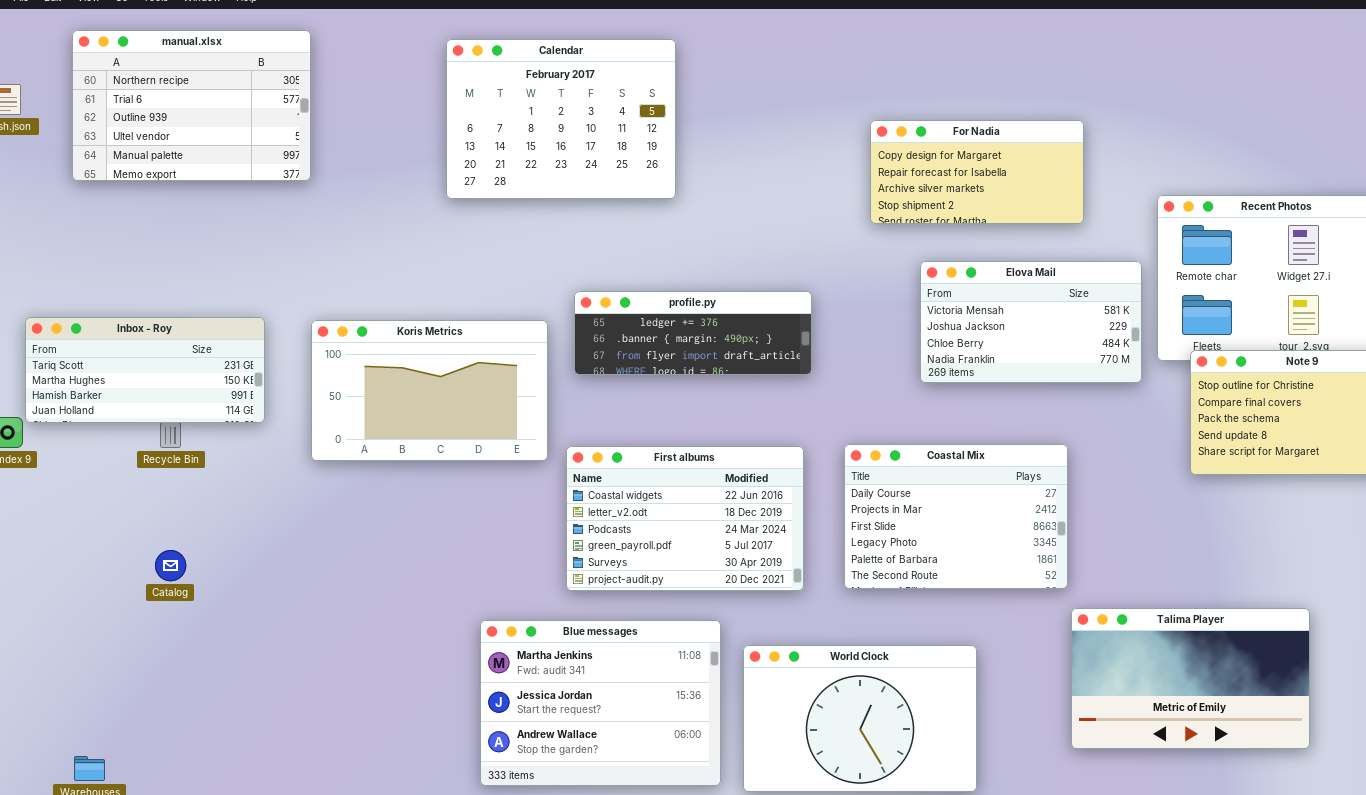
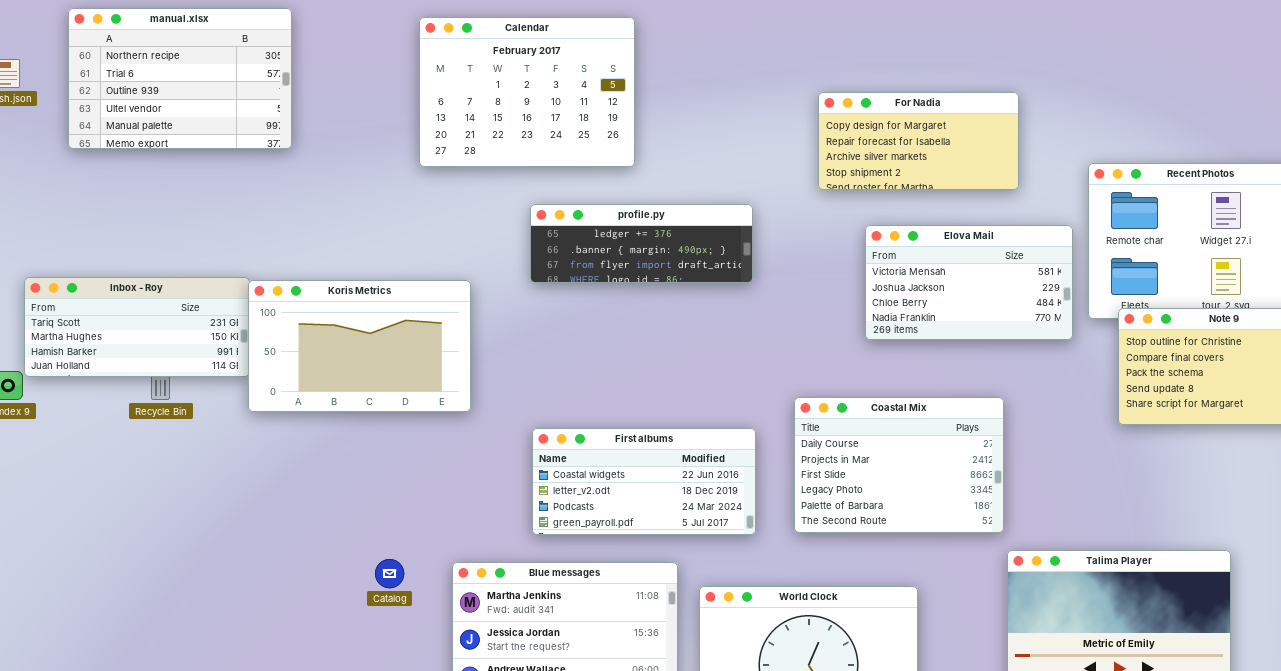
profile.py: [574,291,812,375] -> [530,204,753,283], moved
Koris Metrics: [311,320,548,461] -> [248,280,471,412], moved
First albums: [566,446,804,591] -> [532,428,756,535], resized
Catalog: [155,550,186,581] -> [375,559,404,588], moved

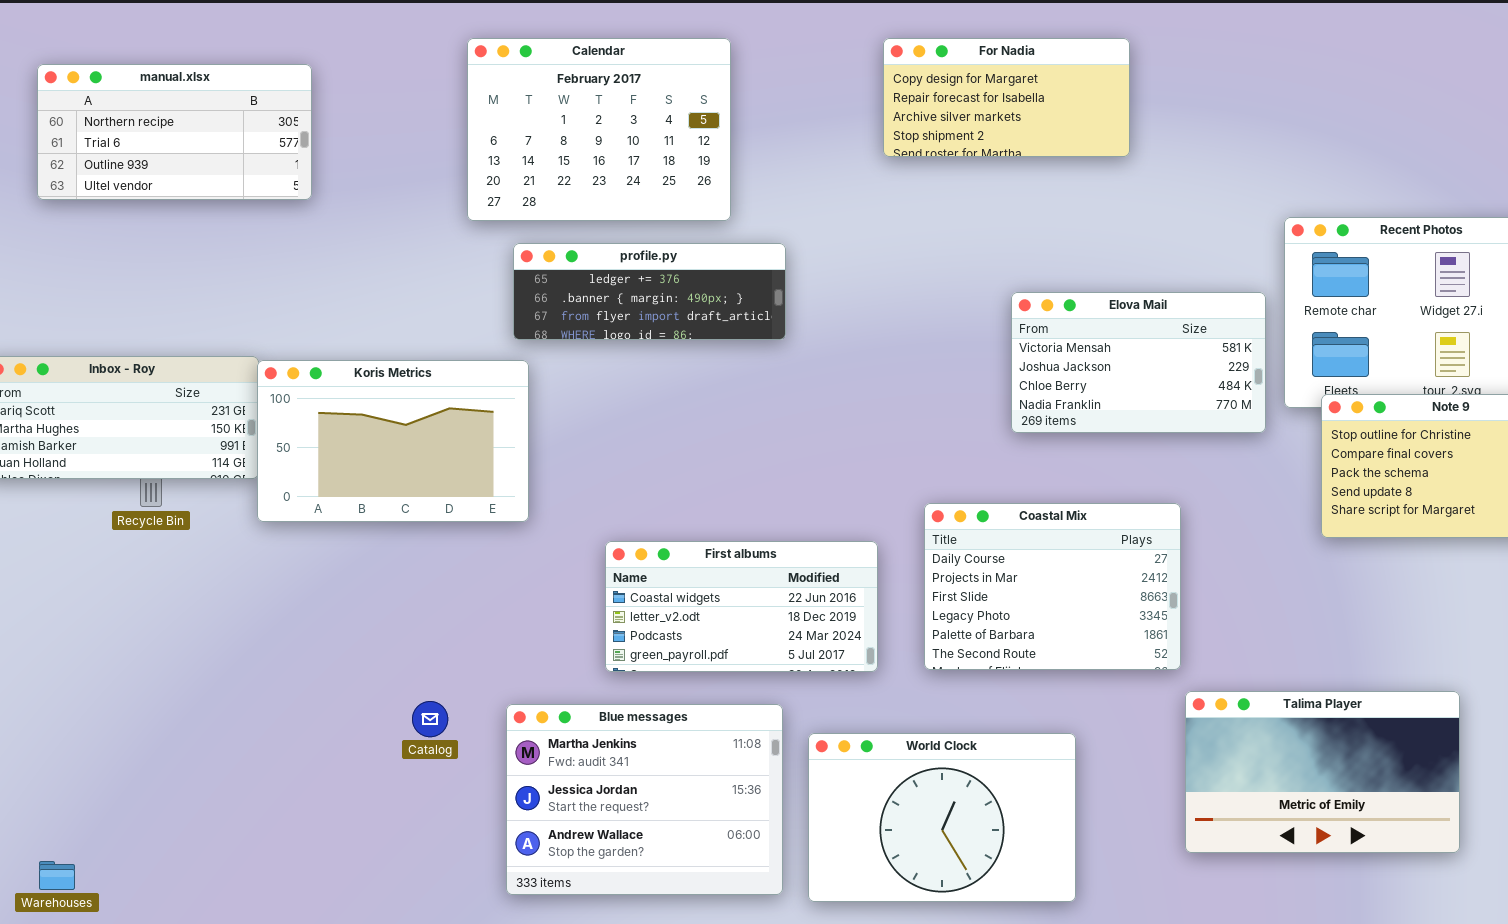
manual.xlsx: [68,8,292,149] -> [37,64,312,200], resized
For Nadia: [818,92,1019,190] -> [883,38,1130,157], moved
profile.py: [530,204,753,283] -> [513,243,786,340], moved

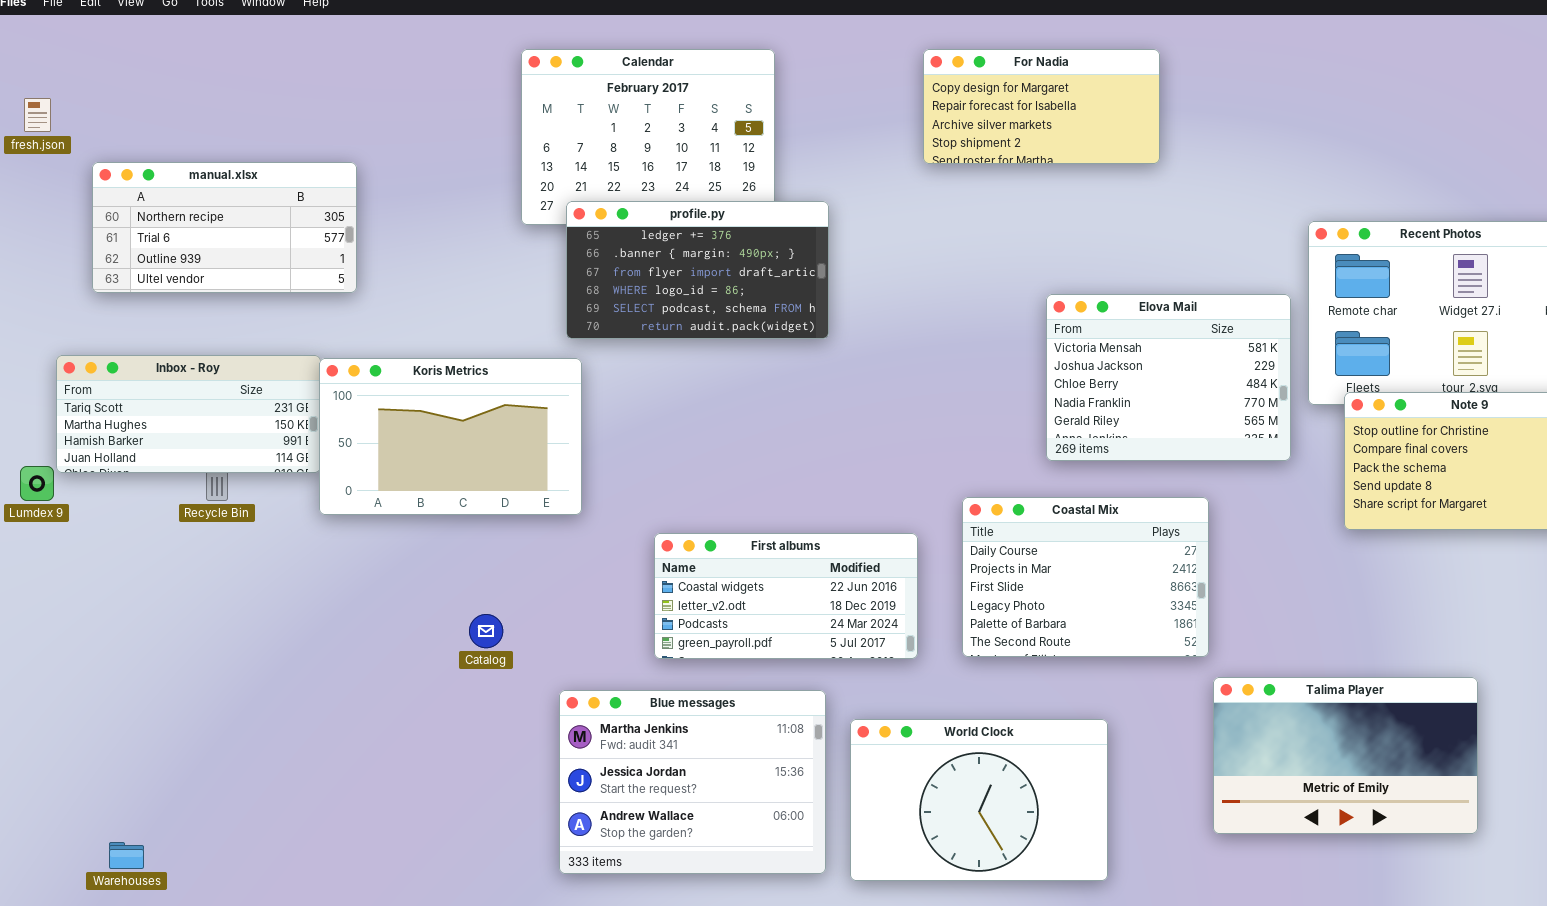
manual.xlsx: [37,64,312,200] -> [92,162,357,293], moved
profile.py: [513,243,786,340] -> [566,201,829,339], resized
Elova Mail: [1011,292,1266,433] -> [1046,294,1291,461], resized
Catalog: [412,701,448,737] -> [469,614,503,648], moved

